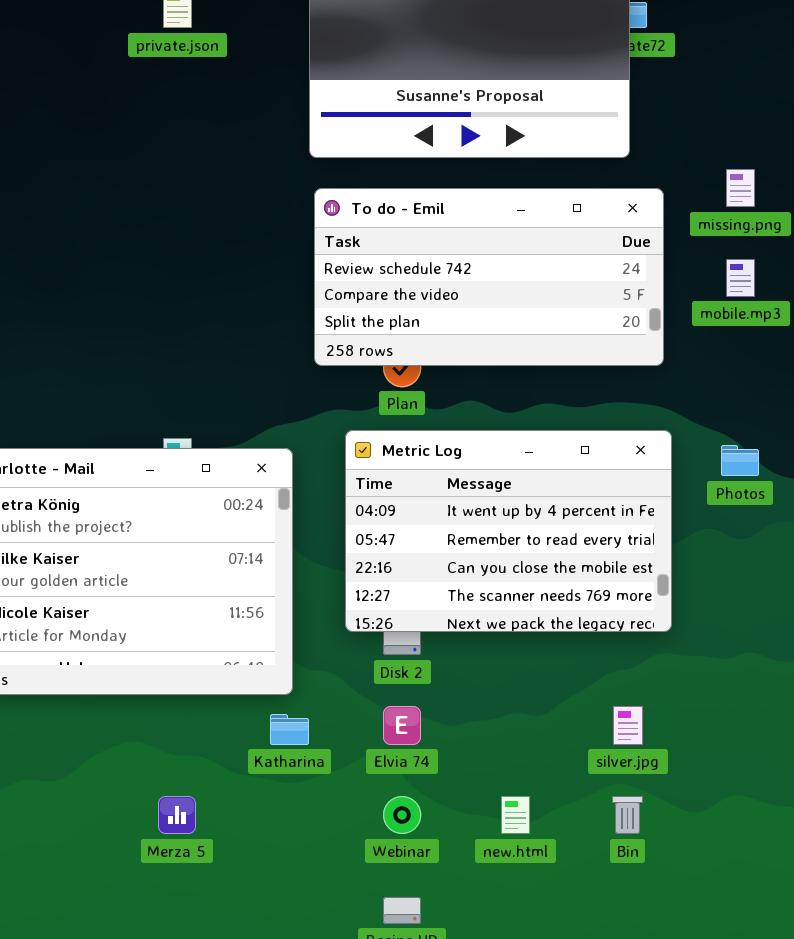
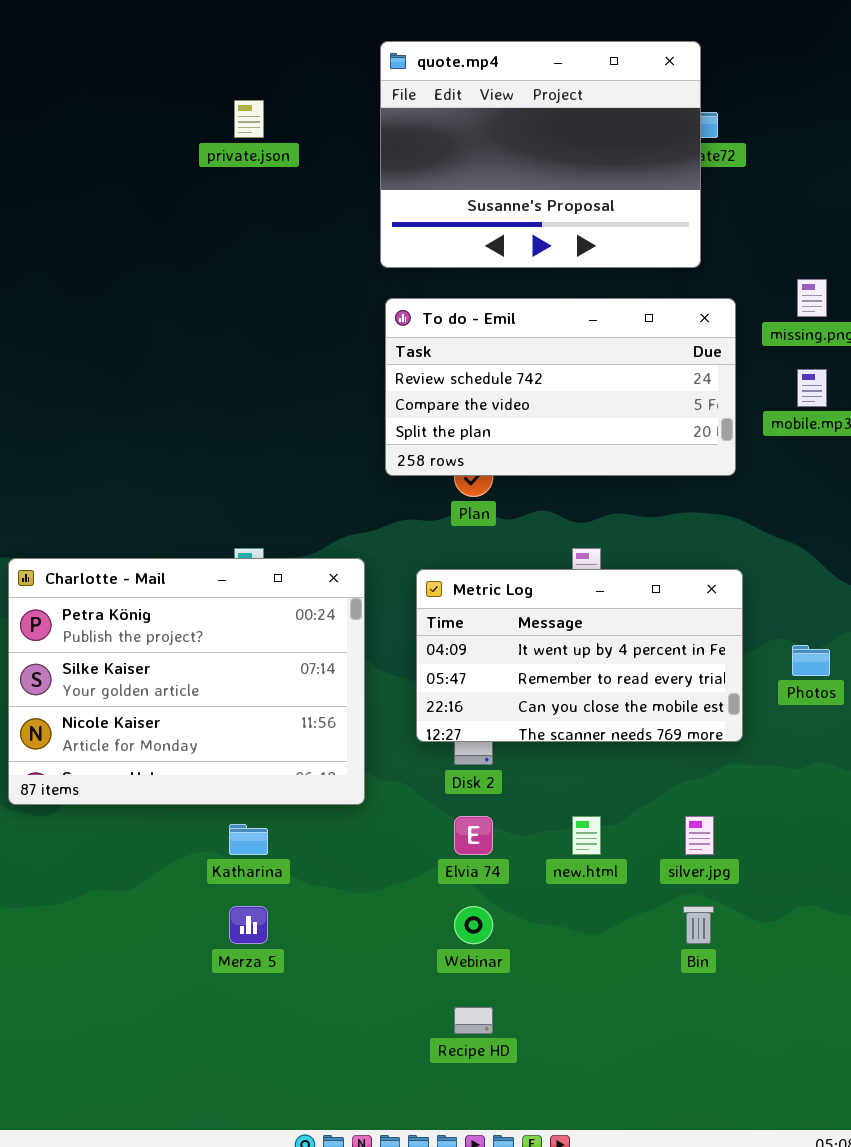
Metric Log: [345,430,672,632] -> [416,569,743,742], resized
Photos: [721,445,759,476] -> [792,645,830,676], moved
Katharina: [270,714,309,745] -> [229,824,268,855], moved
new.html: [501,796,530,834] -> [572,816,601,855], moved

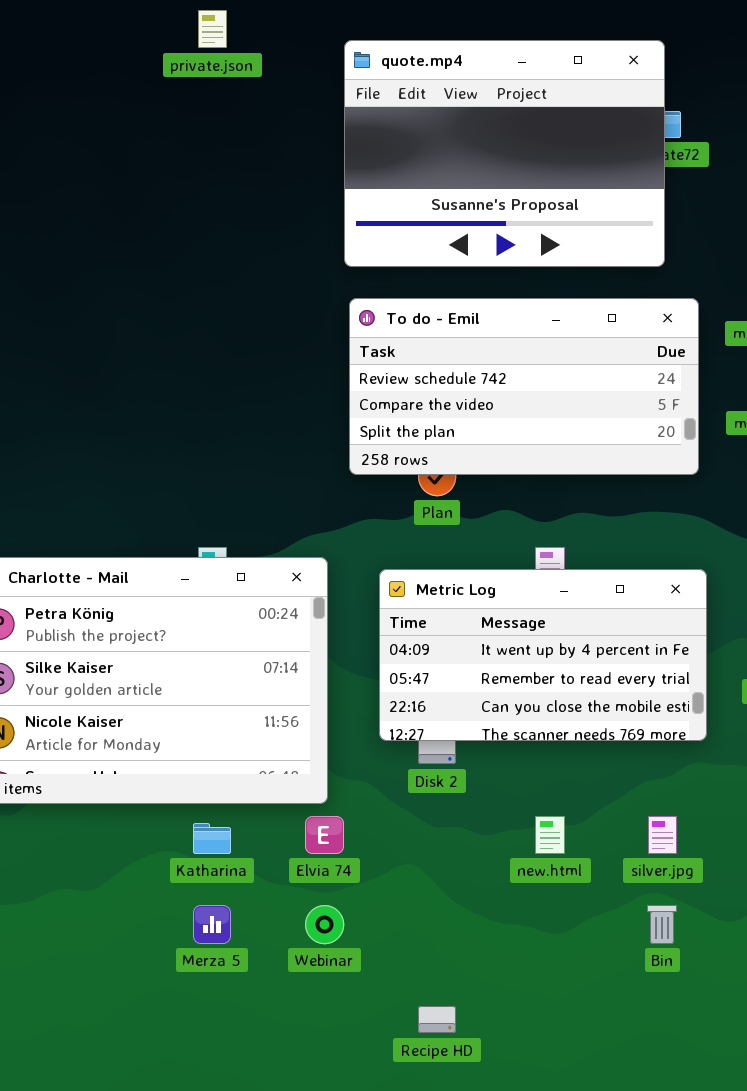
private.json: [234,100,264,138] -> [198,10,227,48], moved
Elvia 74: [454,816,493,855] -> [305,816,344,854], moved
Webinar: [454,906,493,944] -> [305,905,344,944], moved

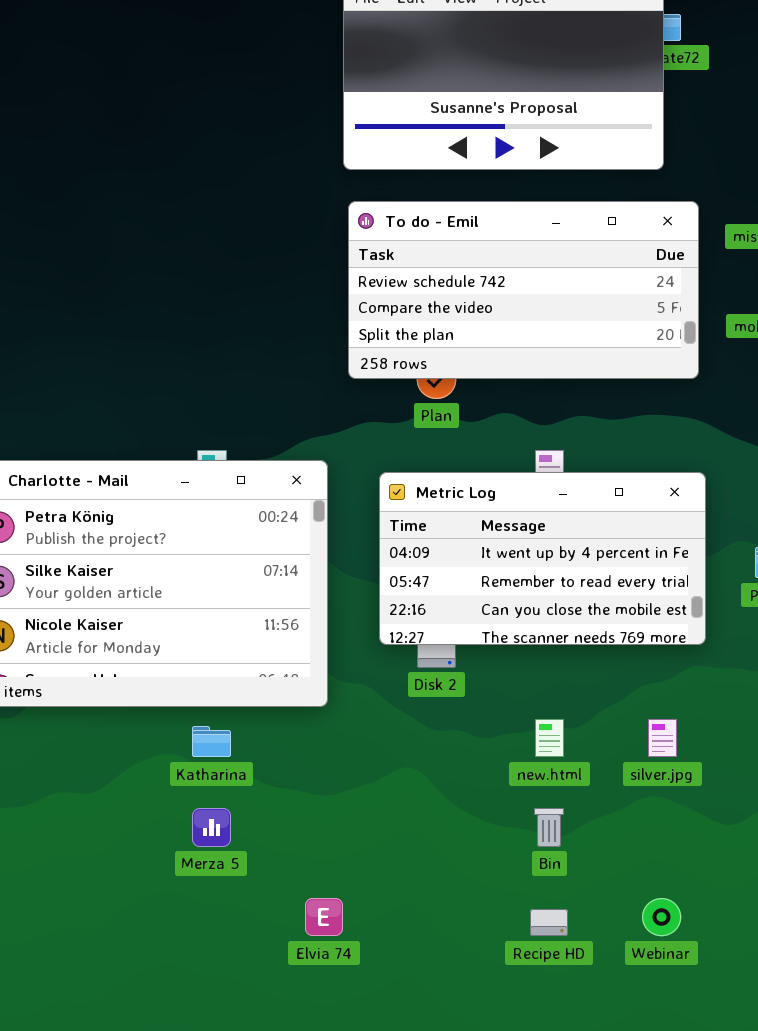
Elvia 74: [305,816,344,854] -> [305,898,343,936], moved
Webinar: [305,905,344,944] -> [642,898,681,936], moved
Bin: [647,905,677,944] -> [534,808,564,847], moved
Recipe HD: [418,1006,456,1033] -> [530,909,568,936], moved

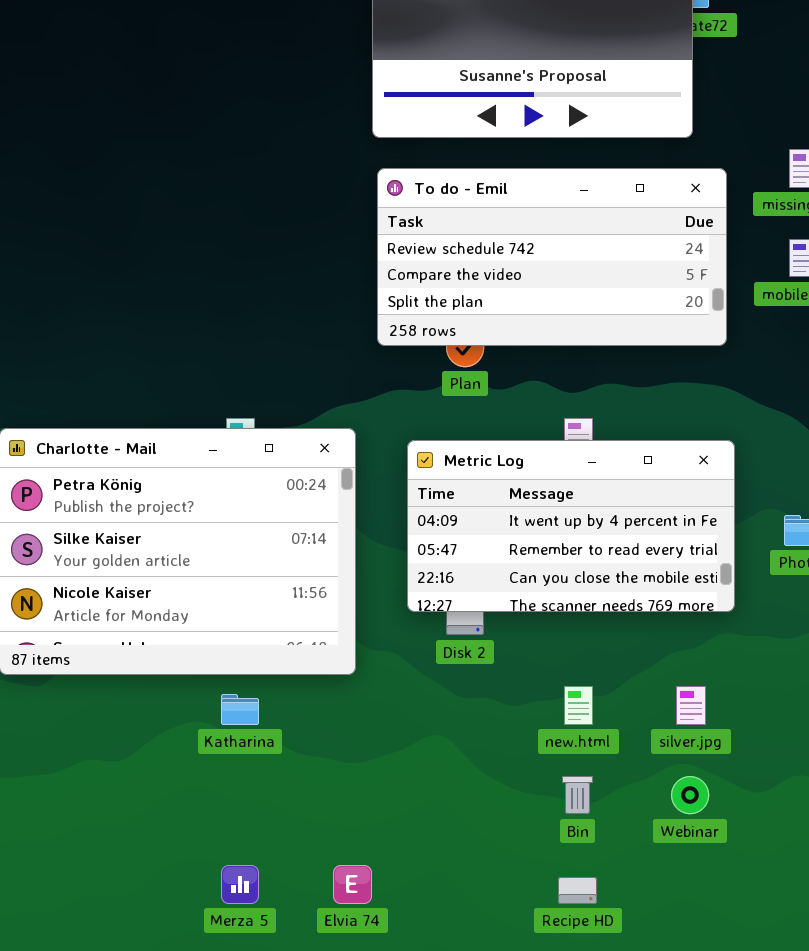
Merza 5: [192,808,231,847] -> [221,865,259,904], moved
Webinar: [642,898,681,936] -> [671,776,709,814], moved

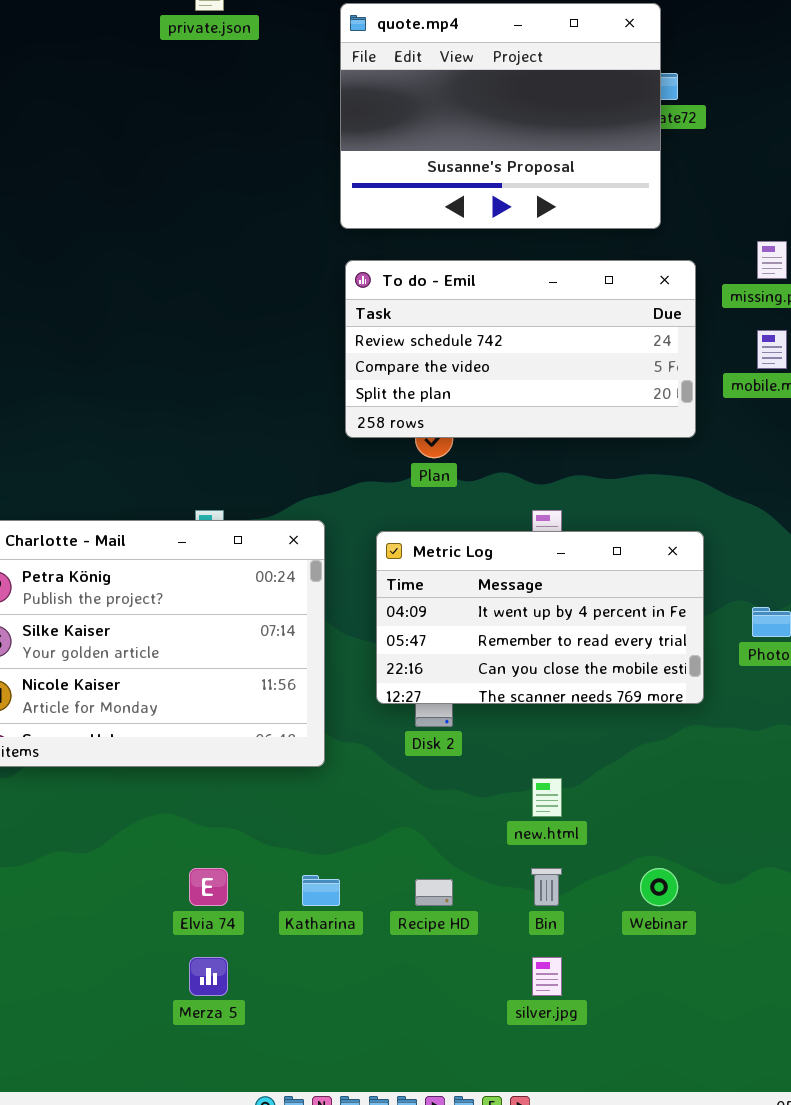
silver.jpg: [676,686,706,725] -> [532,957,562,996], moved
Katharina: [221,694,259,725] -> [302,875,340,906], moved
Elvia 74: [333,865,372,904] -> [189,868,228,906], moved
Recipe HD: [558,877,597,904] -> [415,879,453,906], moved

